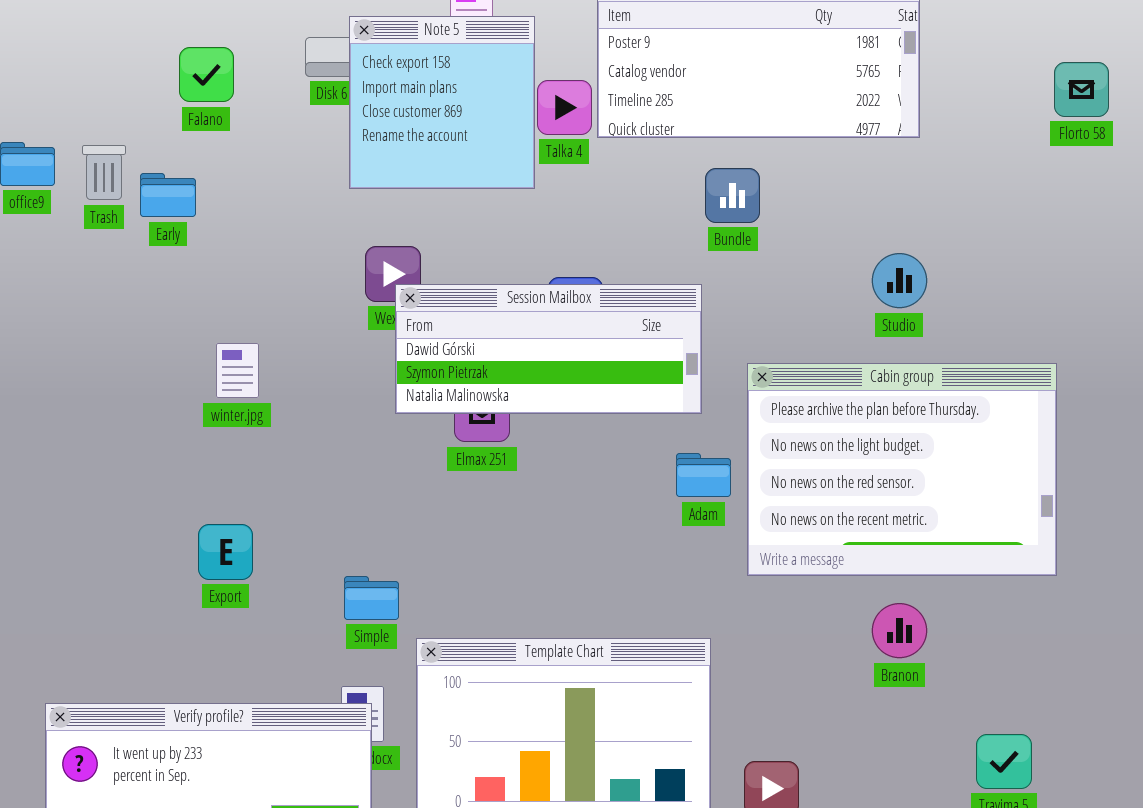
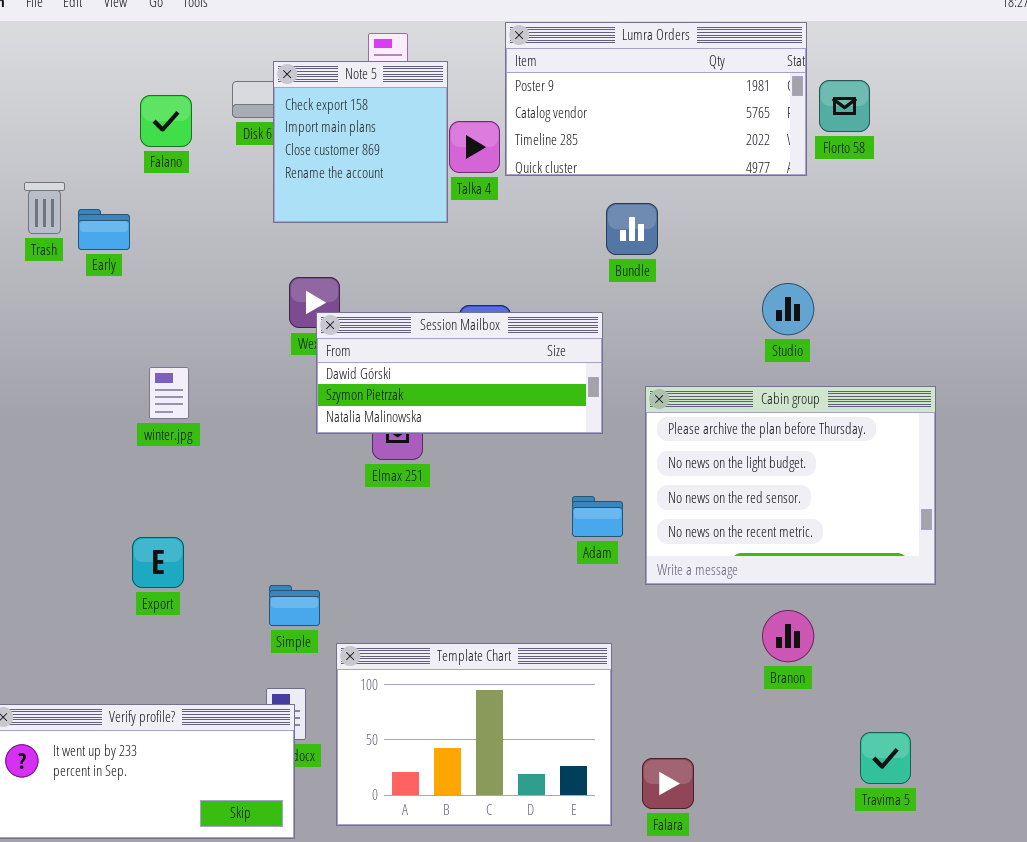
Falano: [179,47,234,102] -> [140,95,192,147], moved
Florto 58: [1054,62,1109,117] -> [819,80,870,132], moved
Adam: [676,453,731,497] -> [572,496,623,537], moved

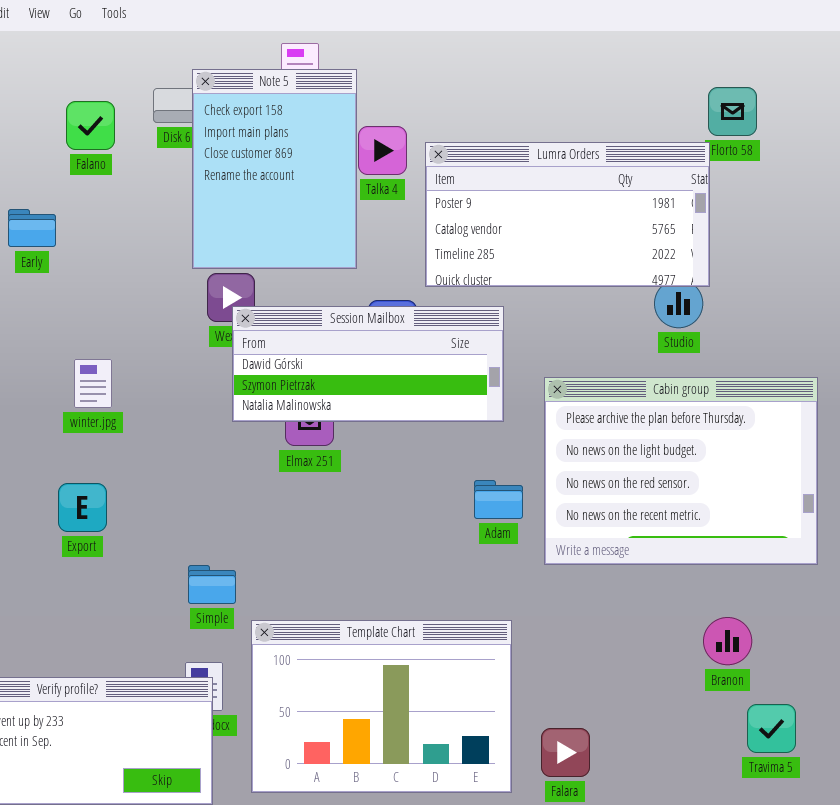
Lumra Orders: [505,22,807,176] -> [425,142,710,287], moved
Note 5: [273,61,448,223] -> [192,69,357,269], resized
Export: [132,537,184,588] -> [58,483,107,532], moved
Branon: [762,610,814,662] -> [703,617,752,665], moved

